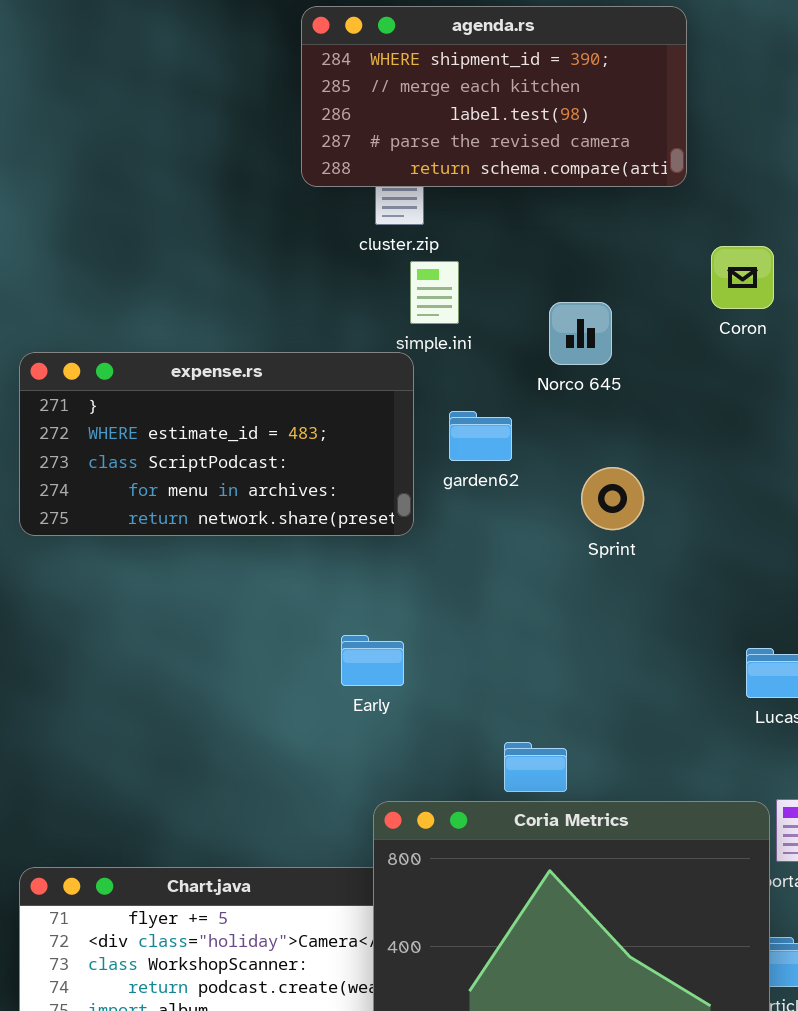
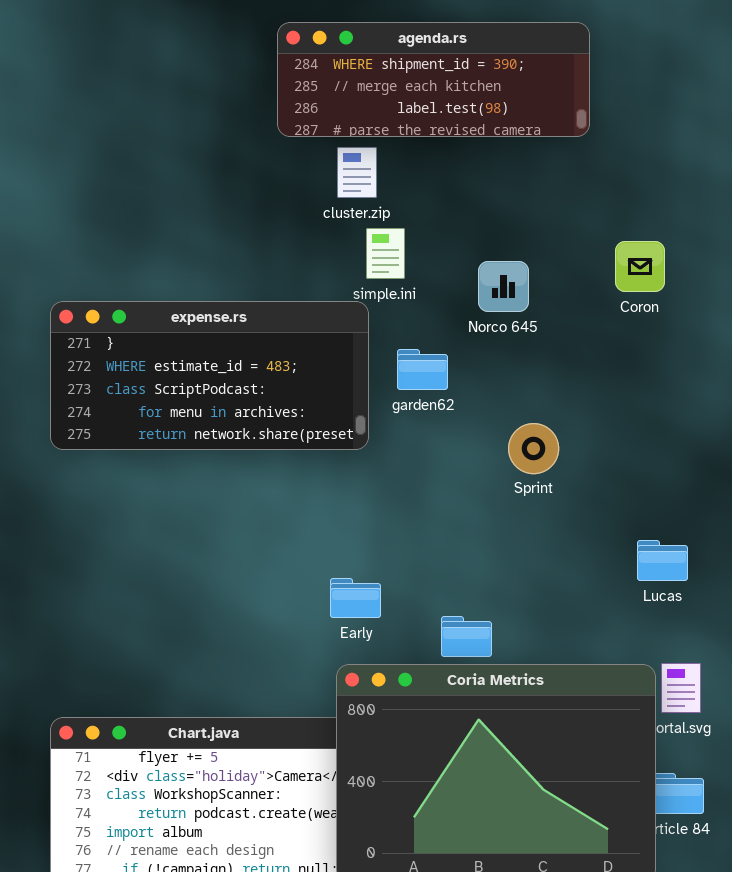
agenda.rs: [301,6,687,187] -> [277,22,590,137], resized
Coron: [711,246,774,309] -> [615,241,665,292], moved
Sprint: [581,467,644,530] -> [508,423,559,474], moved
Early: [341,635,404,686] -> [330,578,381,618], moved

